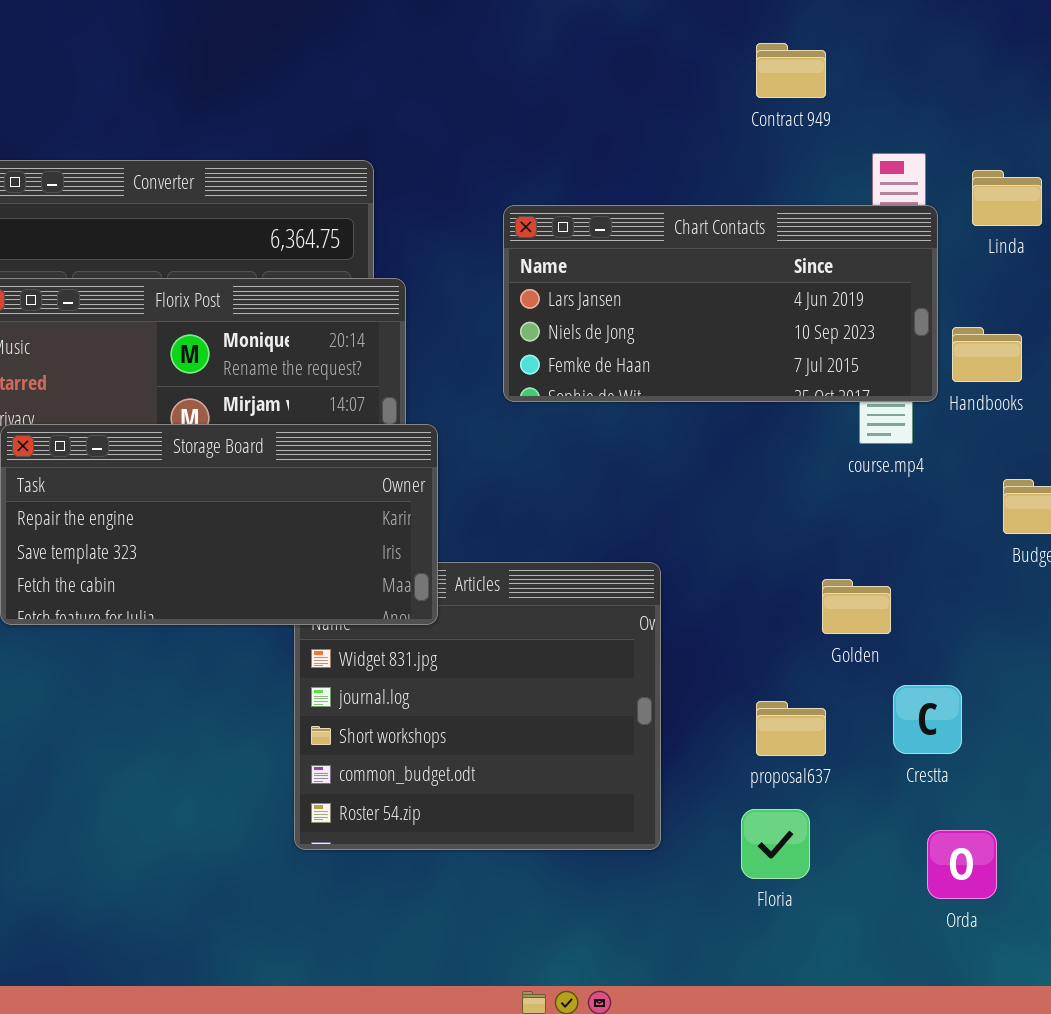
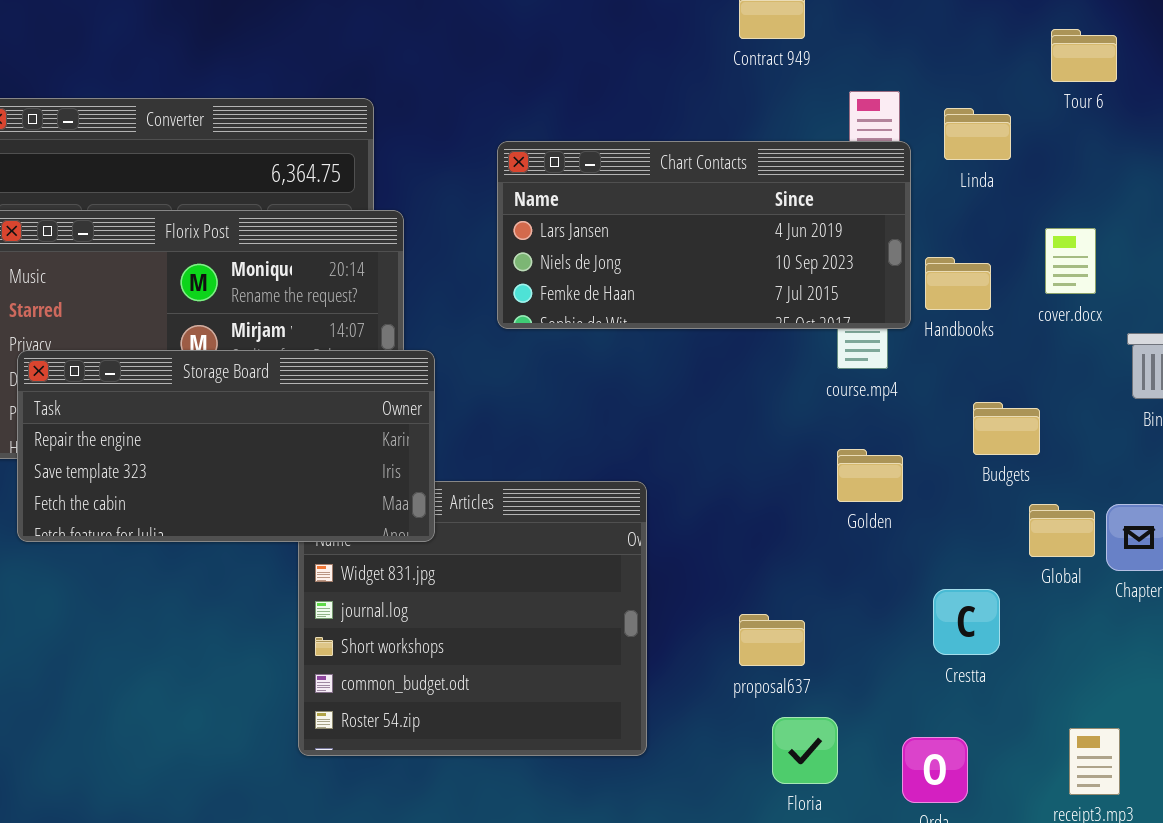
Golden: [822,579,891,634] -> [837,449,903,502], moved
Crestta: [893,685,962,754] -> [933,589,1000,655], moved
Floria: [741,809,810,879] -> [772,717,838,784], moved

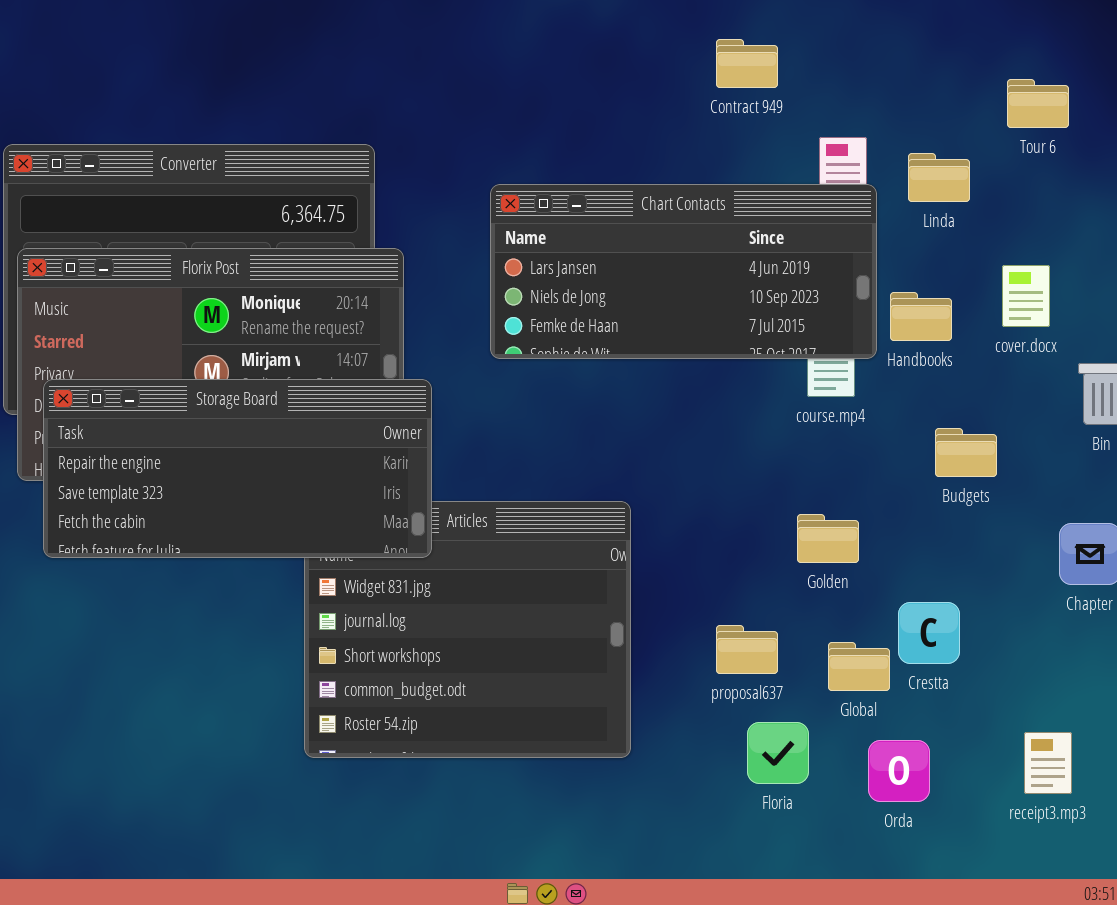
Golden: [837,449,903,502] -> [797,514,859,563], moved
Global: [1029,504,1095,557] -> [828,642,890,691], moved

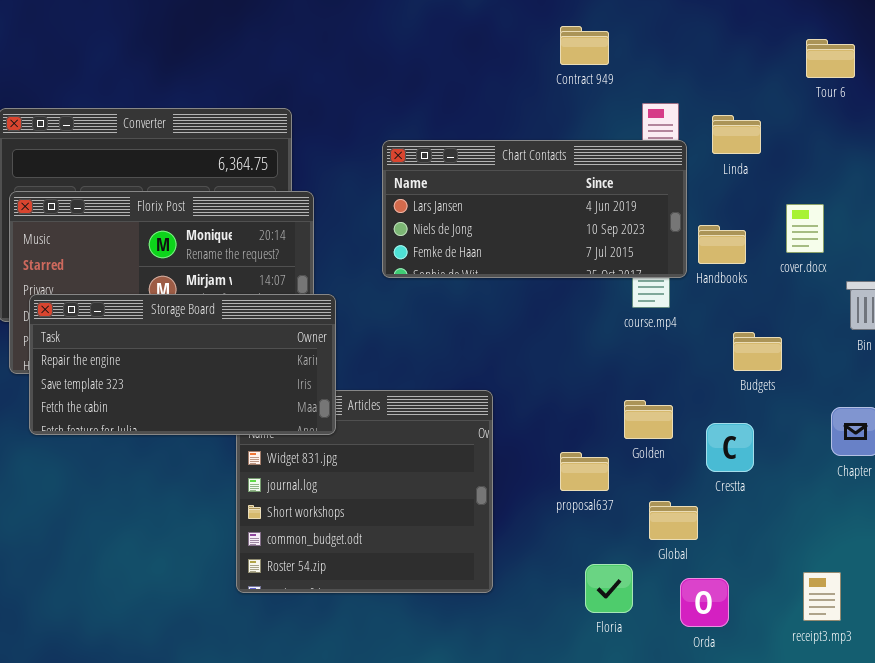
Tour 6: [1007,79,1069,128] -> [806,39,855,78], moved
Crestta: [898,602,960,664] -> [706,423,754,472], moved
proposal637: [716,625,778,674] -> [560,452,609,491], moved

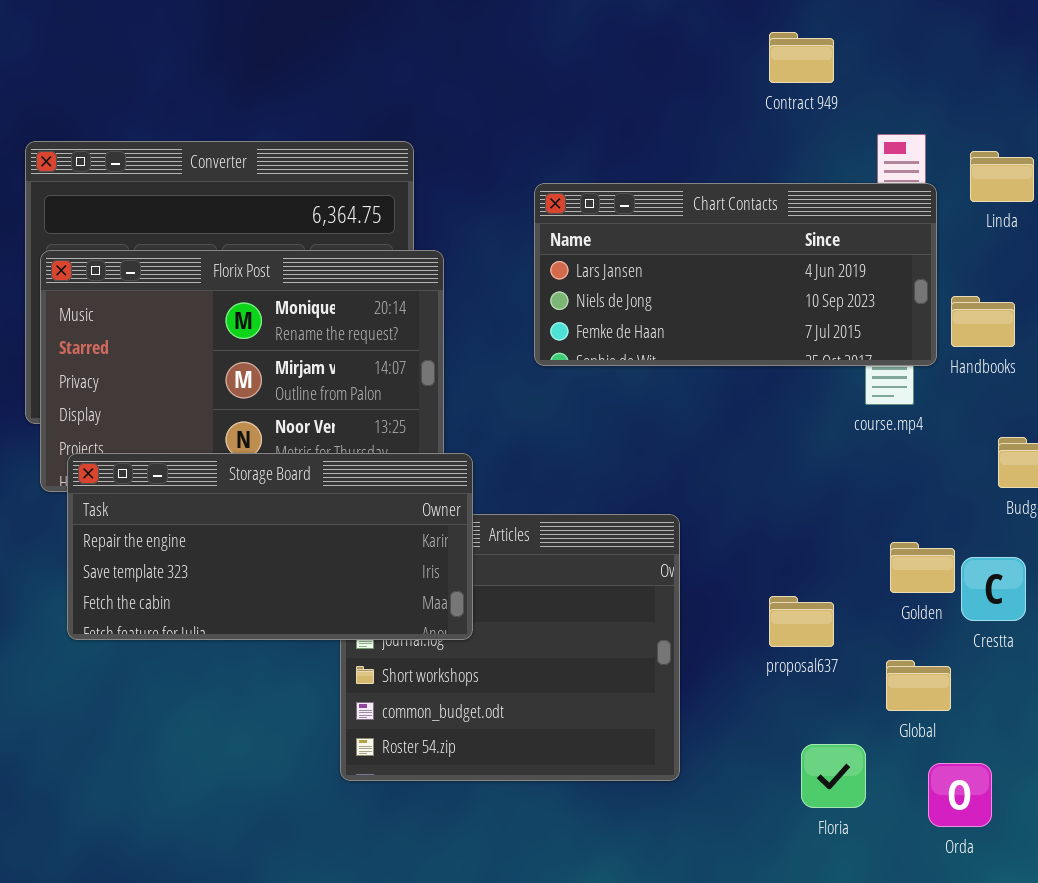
Storage Board: [29,294,336,435] -> [67,453,473,640], moved
Golden: [624,400,673,439] -> [890,542,955,593], moved

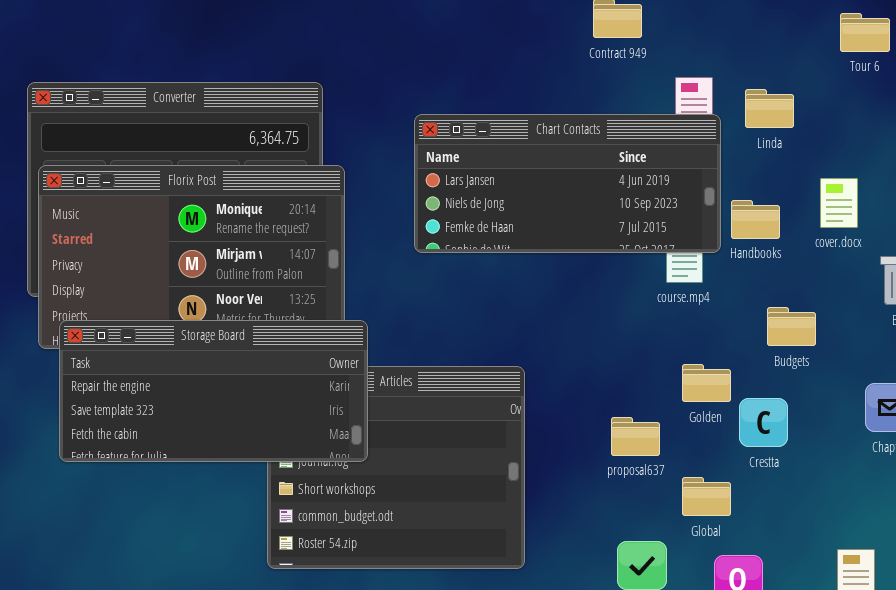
Golden: [890,542,955,593] -> [682,364,731,402], moved
proposal637: [769,596,834,647] -> [611,417,660,456], moved

